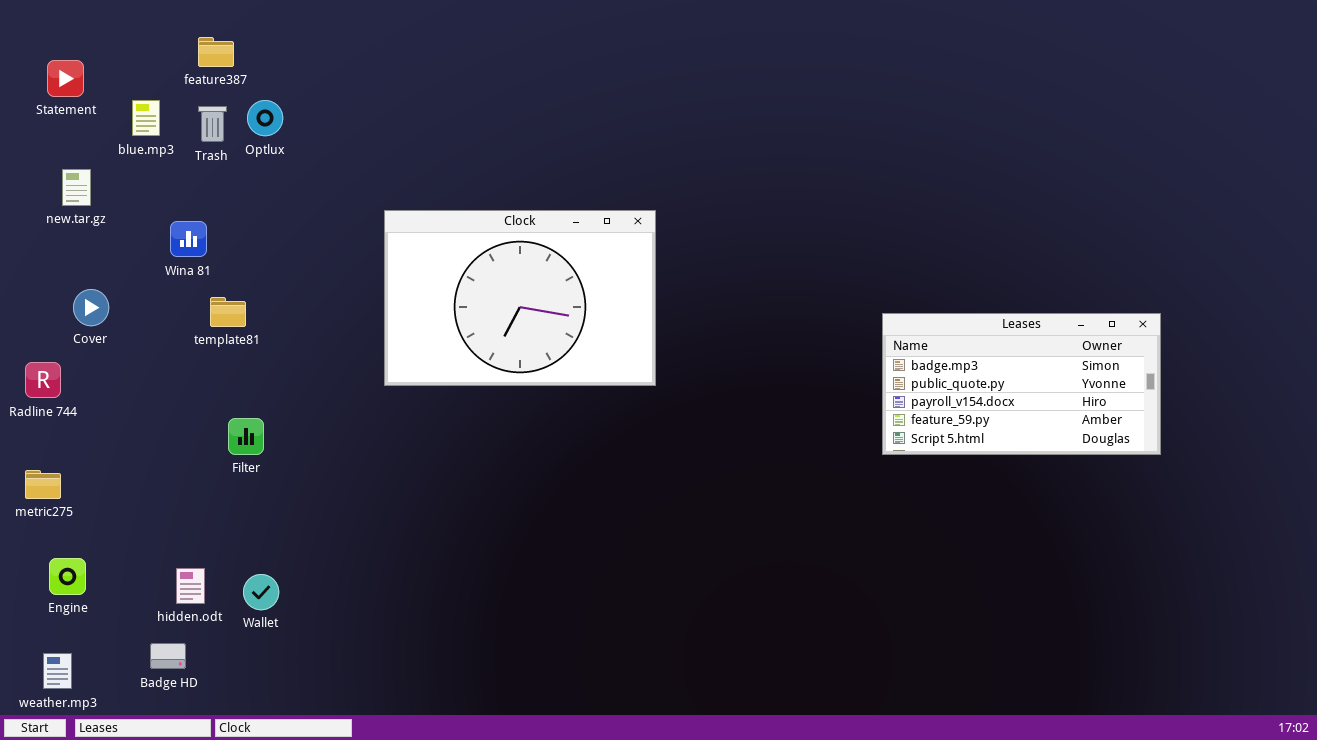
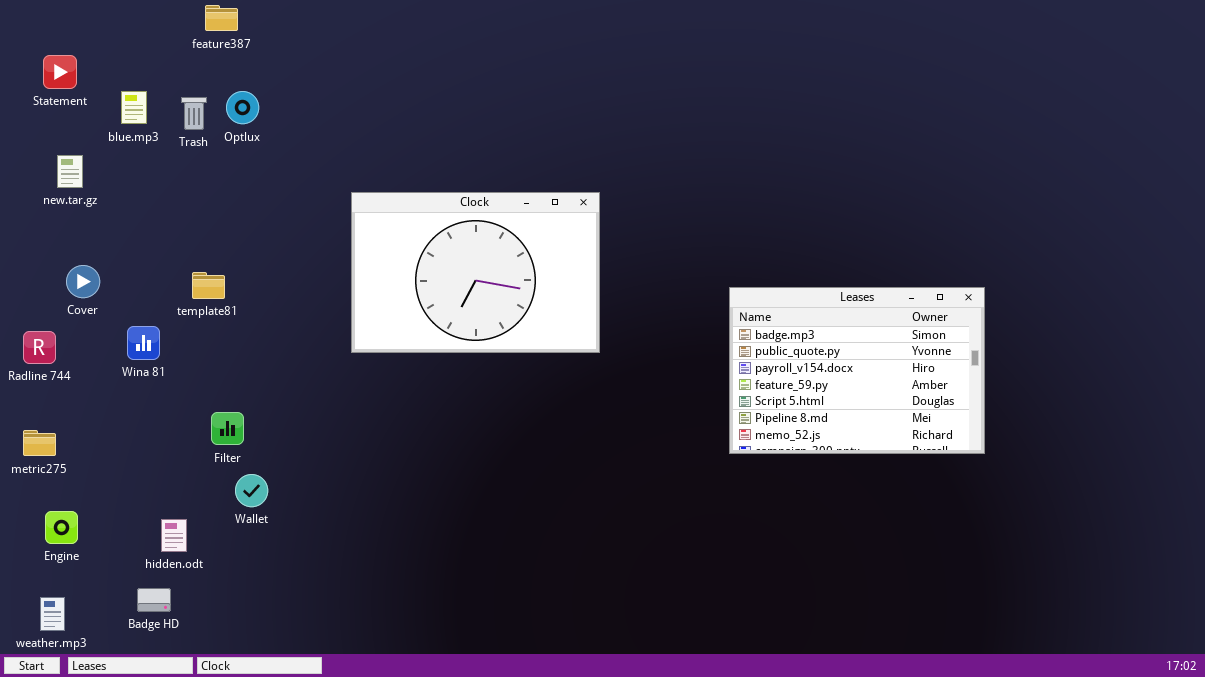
feature387: [198,37,234,67] -> [205,5,238,31], moved
Wina 81: [170,221,207,257] -> [127,326,160,360], moved
Leases: [882,313,1161,455] -> [729,287,985,454], moved, resized
Filter: [228,418,264,455] -> [211,412,244,445], moved
Wallet: [243,574,279,610] -> [235,474,268,507], moved

